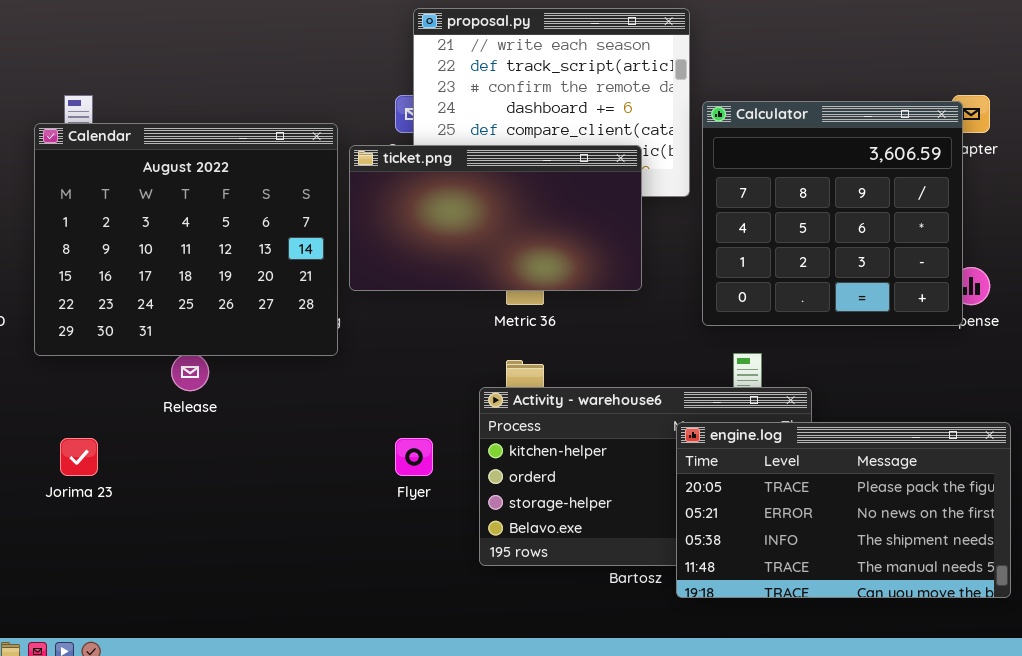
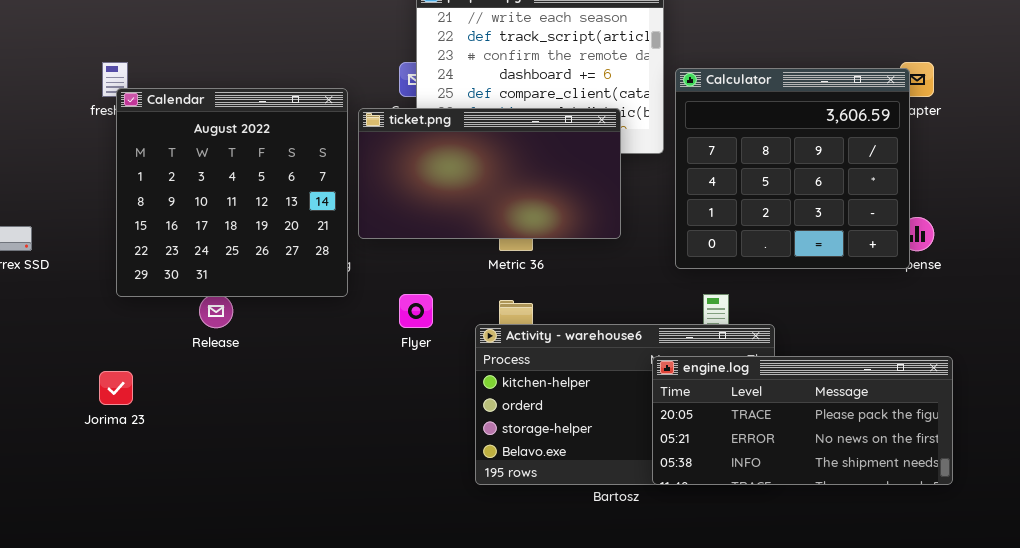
Calendar: [34,123,338,356] -> [116,88,348,297], resized
engine.log: [676,422,1011,598] -> [652,356,953,485], resized
Flyer: [395,438,433,476] -> [399,294,433,328], moved

